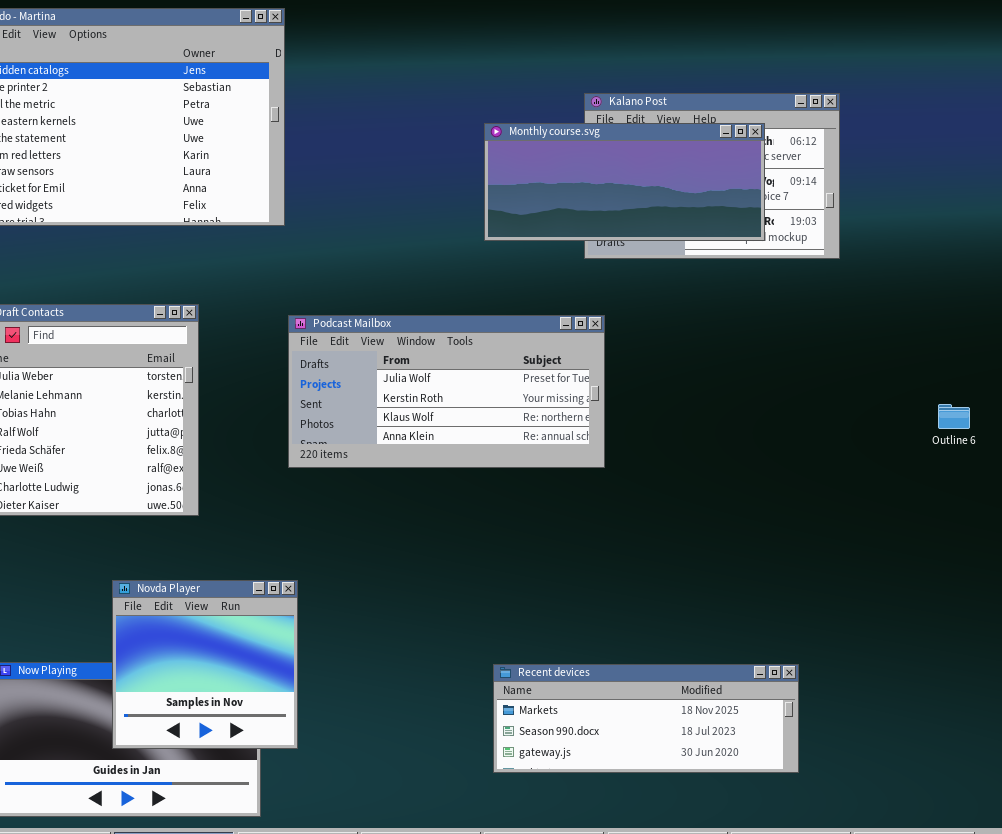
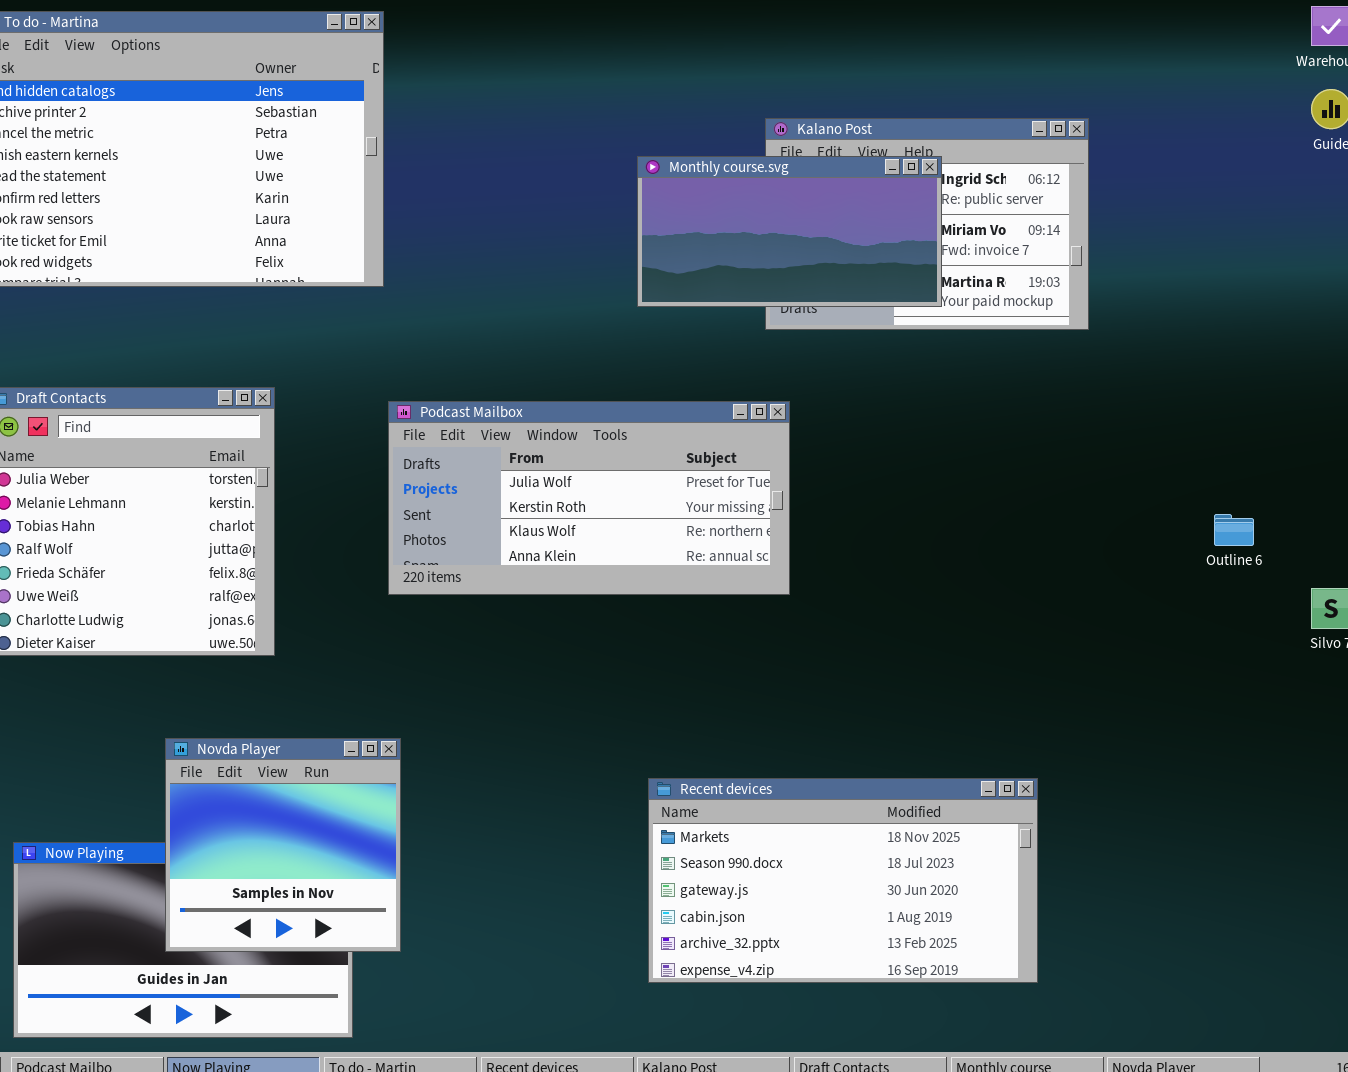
Monthly course.svg: [484,123,765,241] -> [637,156,942,307], resized
Recent devices: [493,664,799,773] -> [648,778,1038,983], resized

